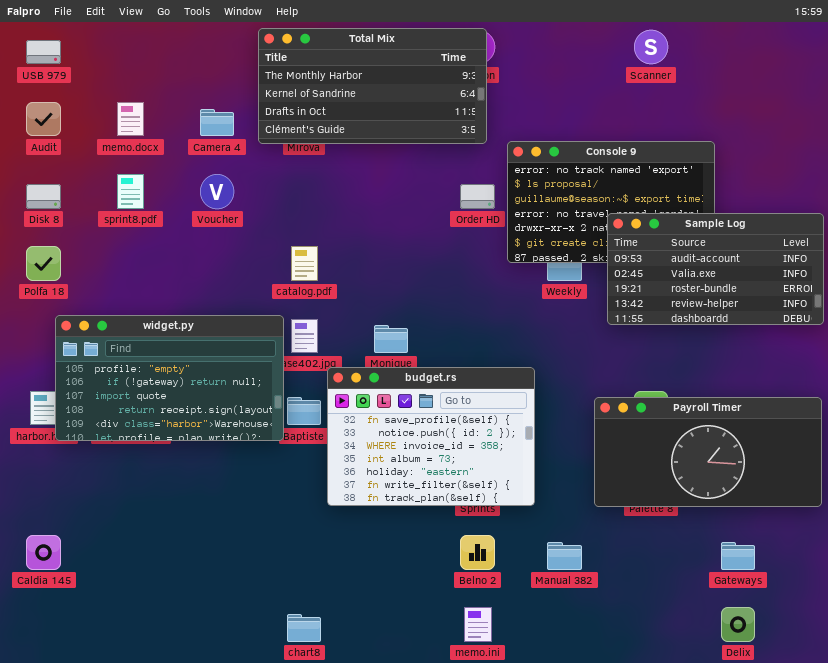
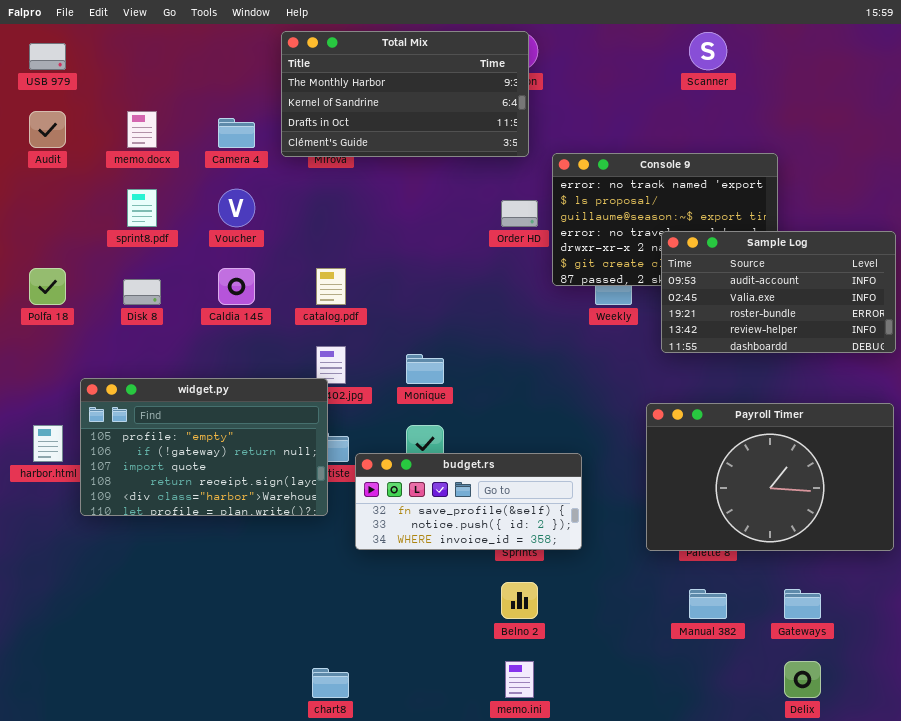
Disk 8: [26,184,61,209] -> [123,279,161,305], moved
widget.py: [55,315,284,441] -> [80,378,328,516], moved
budget.rs: [327,367,535,506] -> [355,453,582,550], resized
Payroll Timer: [594,397,822,507] -> [646,403,894,551], resized
Caldia 145: [26,535,61,570] -> [218,268,255,305], moved
Manual 382: [547,542,582,570] -> [689,589,727,619], moved

